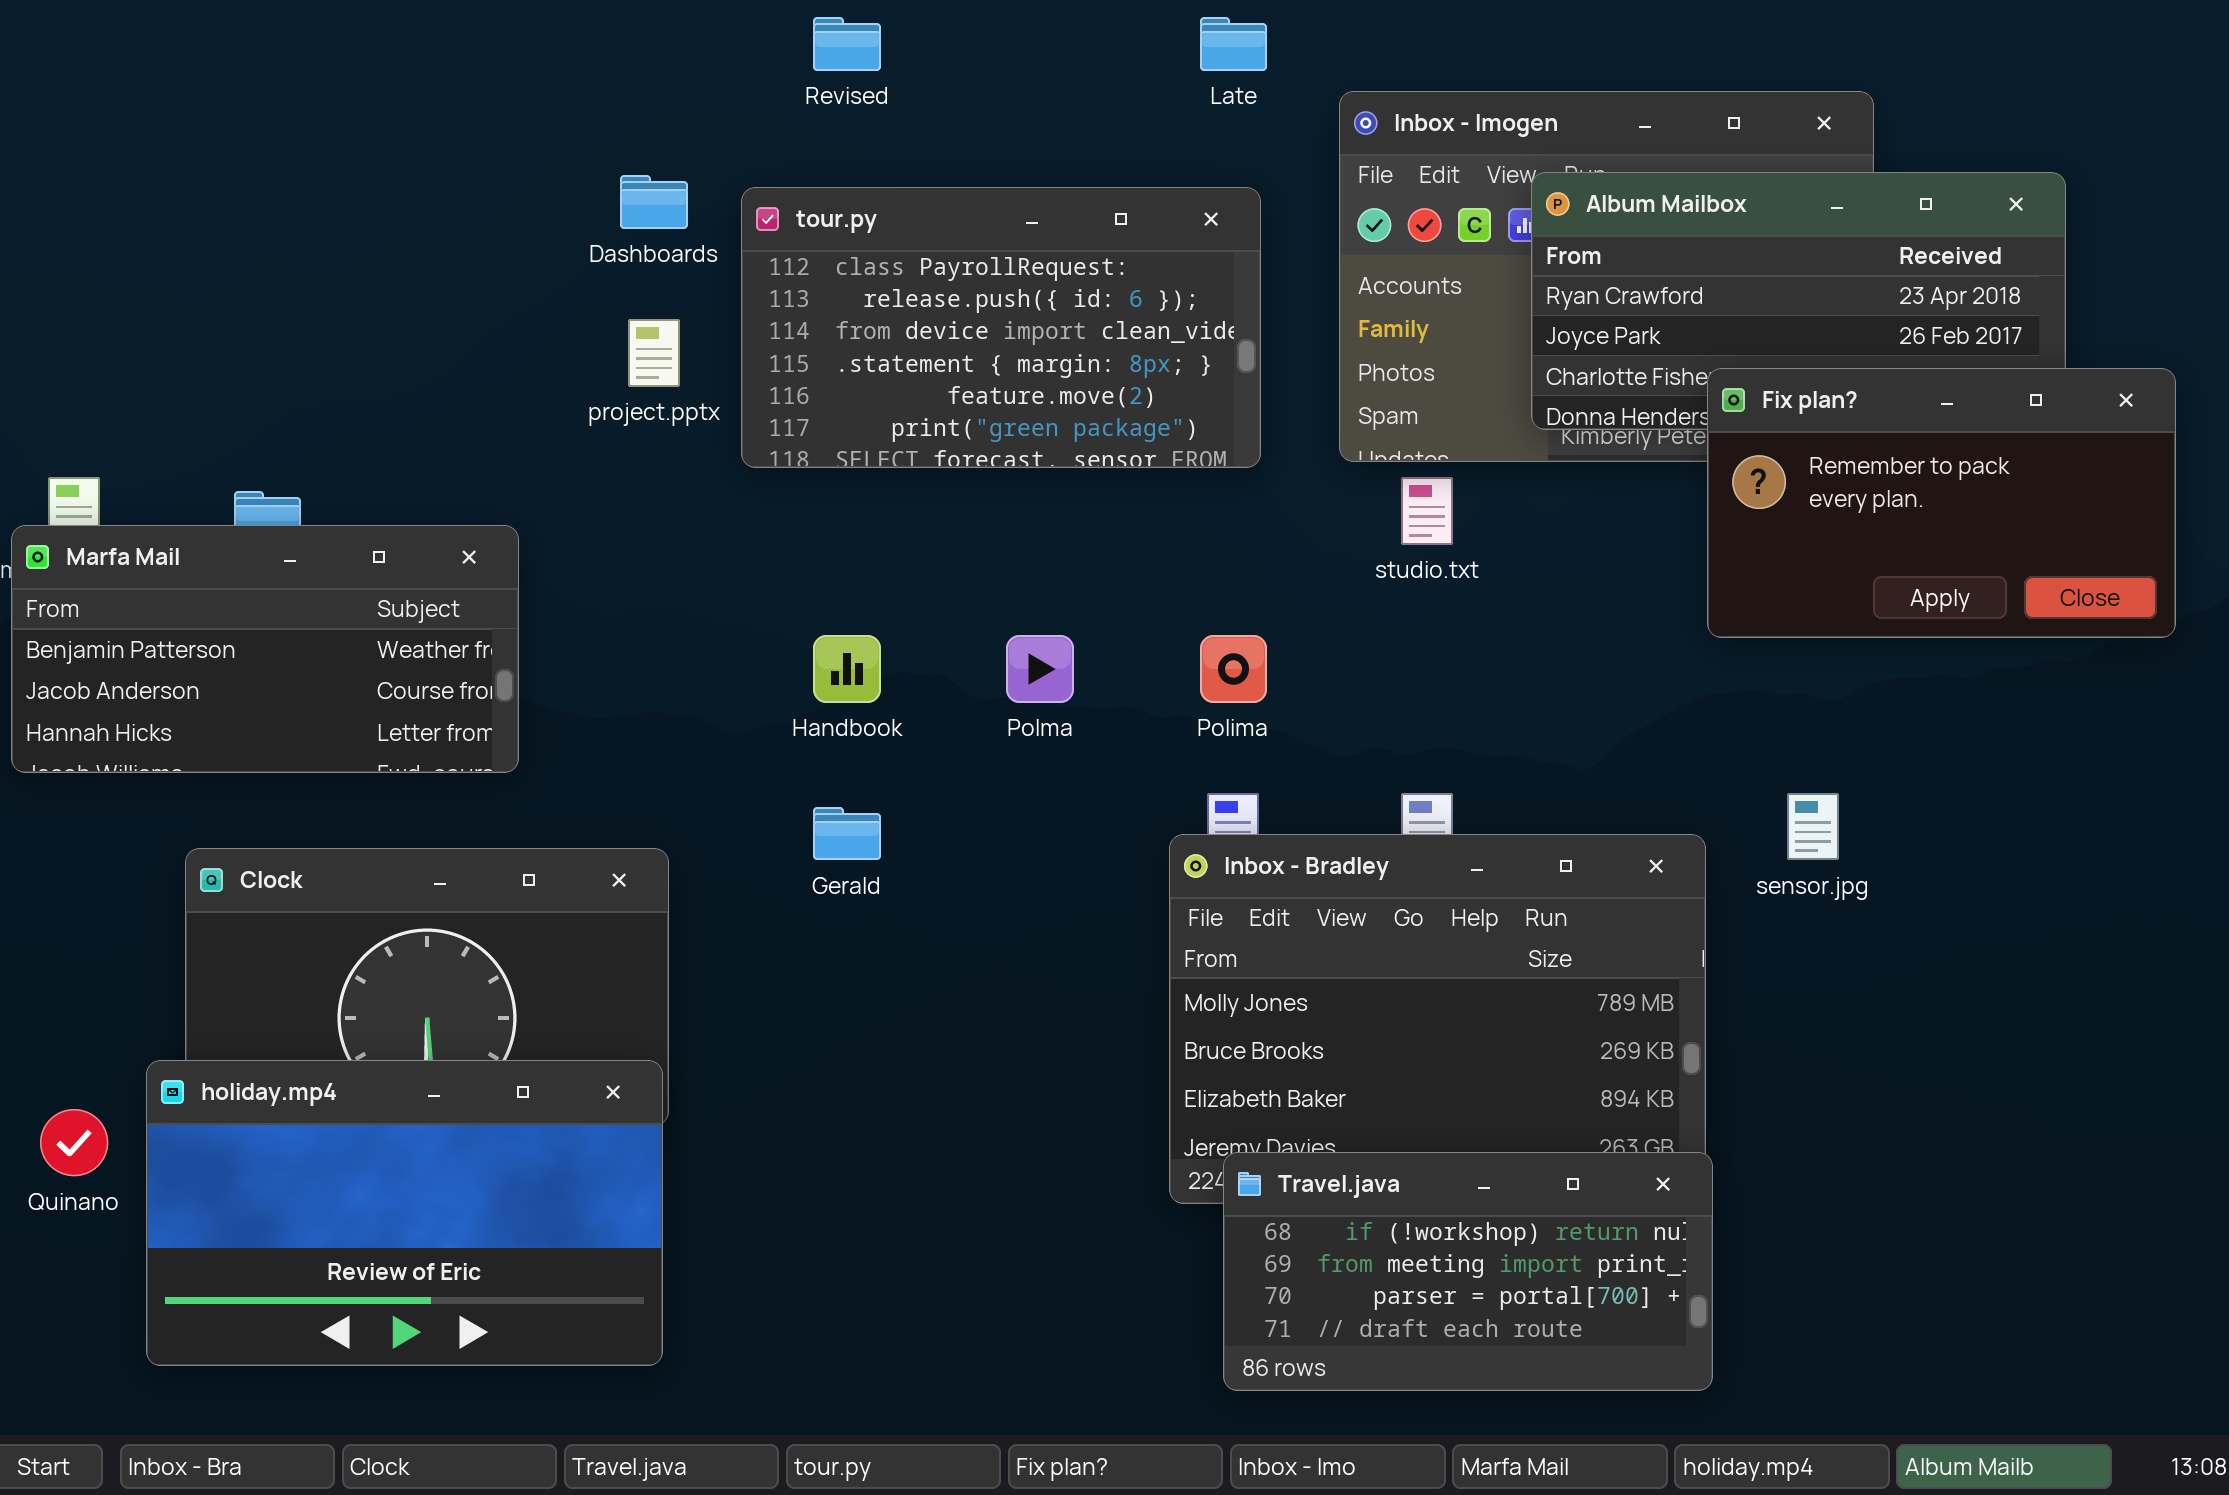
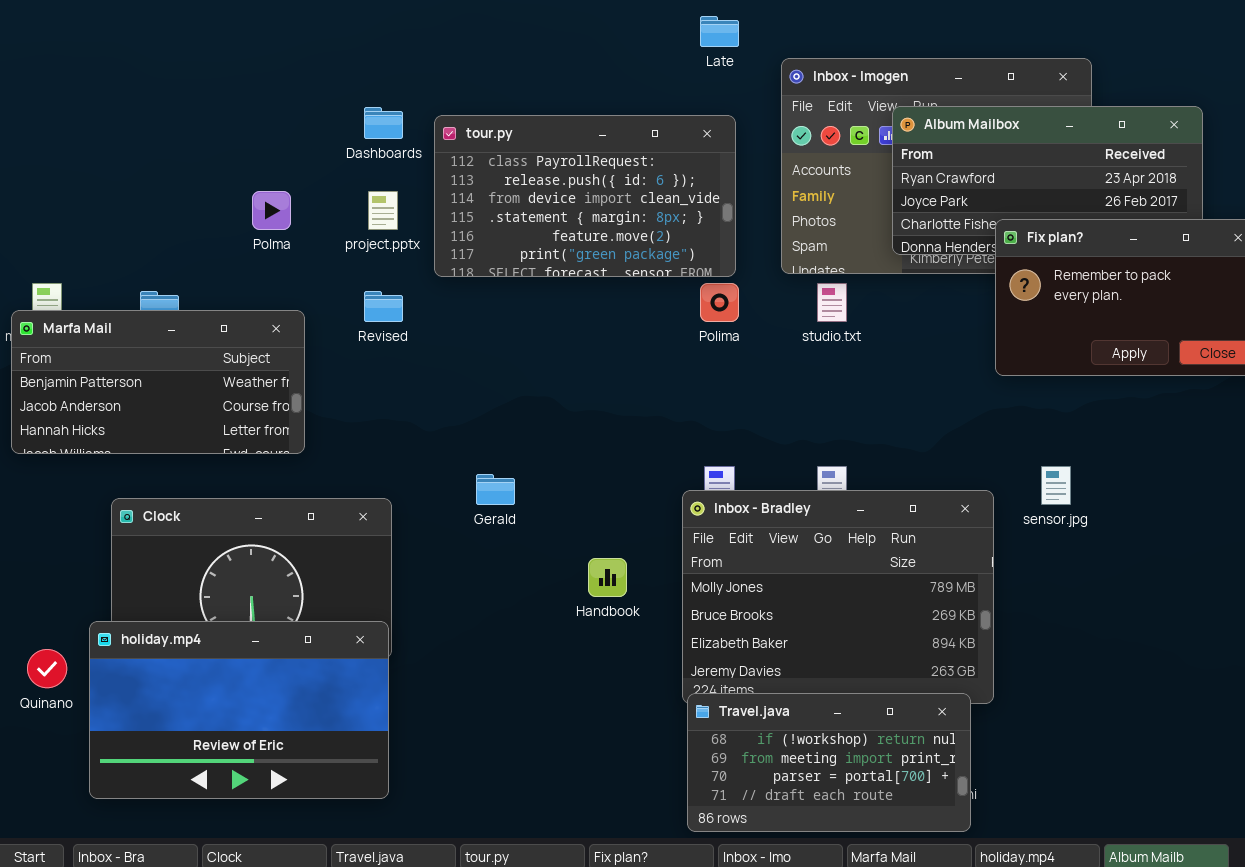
Revised: [813,17,881,71] -> [364,291,403,322], moved
Handbook: [813,635,881,703] -> [588,558,627,597], moved
Polma: [1006,635,1074,703] -> [252,191,291,230], moved
Polima: [1200,635,1267,703] -> [700,283,739,322], moved
Travel.java: [1223,1152,1713,1391] -> [687,693,971,832], moved

